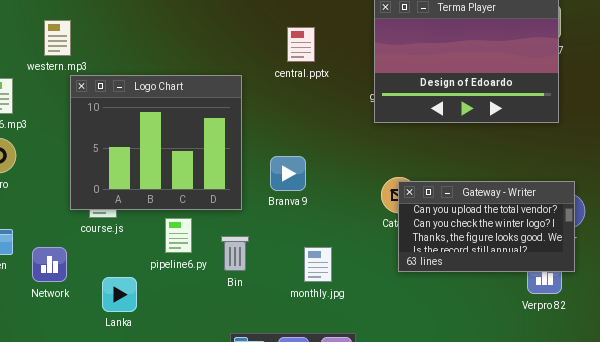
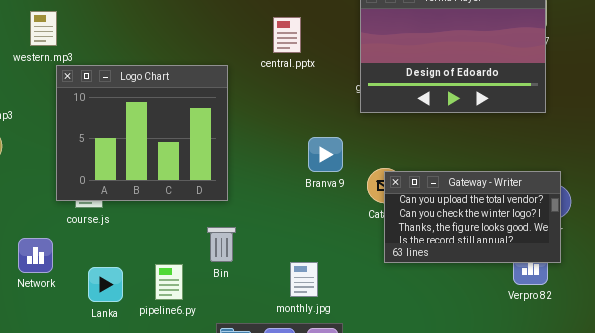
Branva 9: [270,156,306,191] -> [308,137,343,172], moved
pipeline6.py: [165,218,192,253] -> [155,264,183,300], moved
monthly.jpg: [304,247,332,282] -> [290,262,318,297], moved

